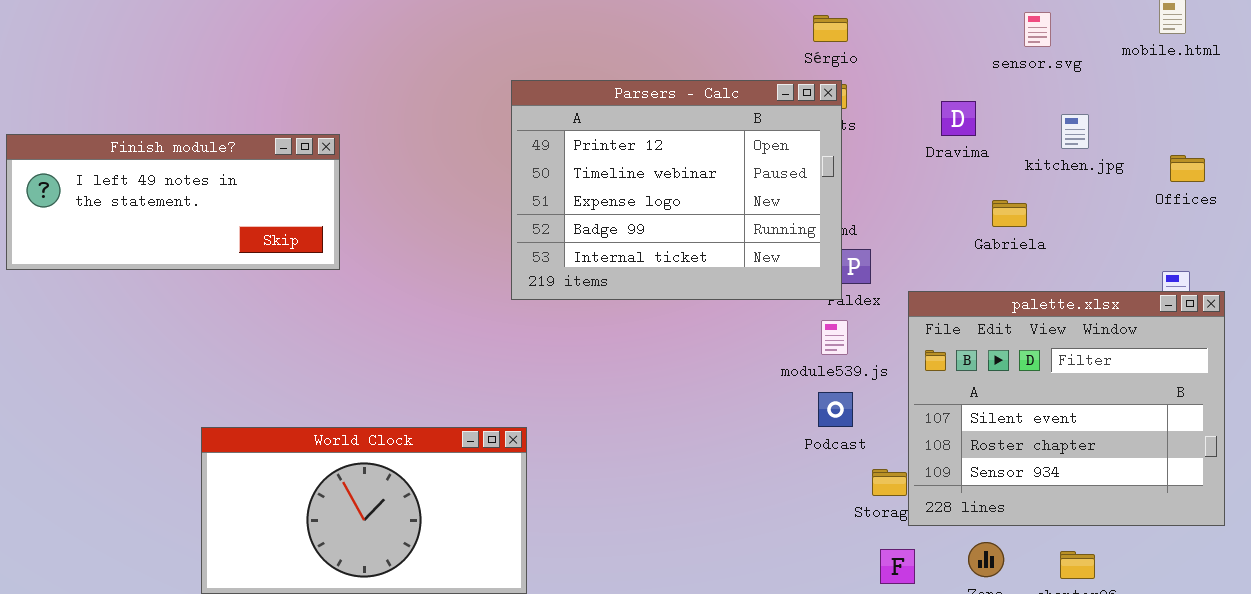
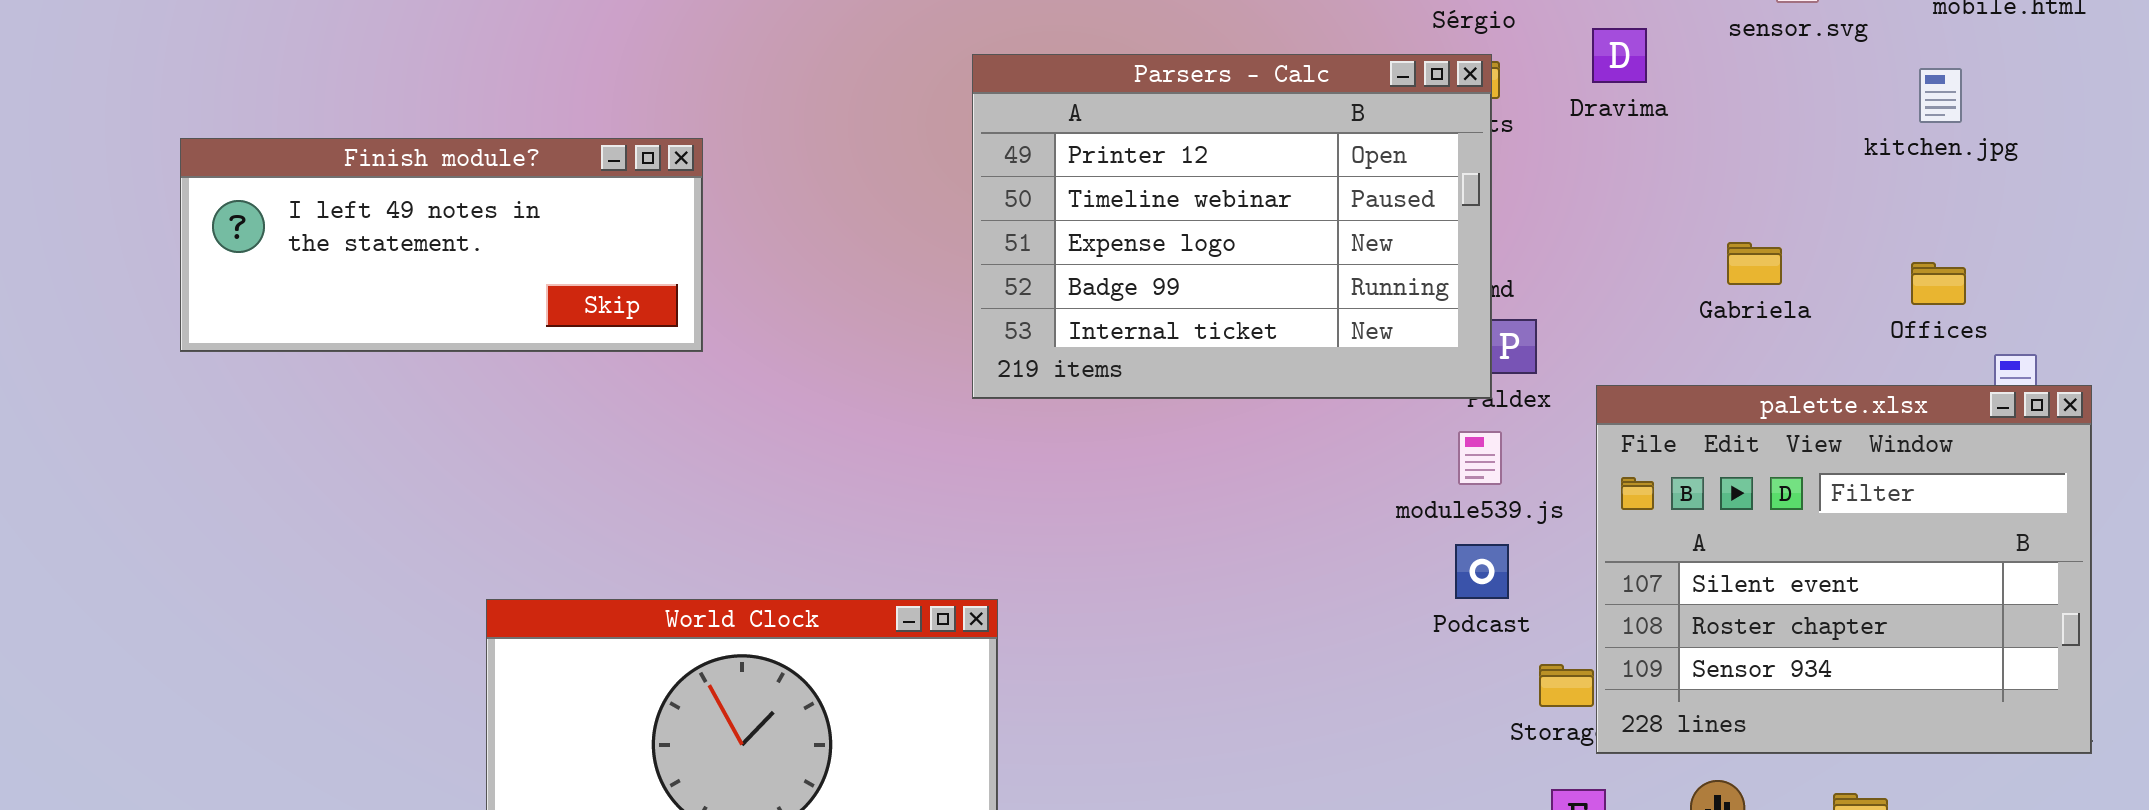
Dravima: [941,101,976,136] -> [1592,28,1647,83], moved
kitchen.jpg: [1061,114,1089,149] -> [1919,68,1962,123], moved
Offices: [1170,155,1205,182] -> [1911,262,1966,305], moved

